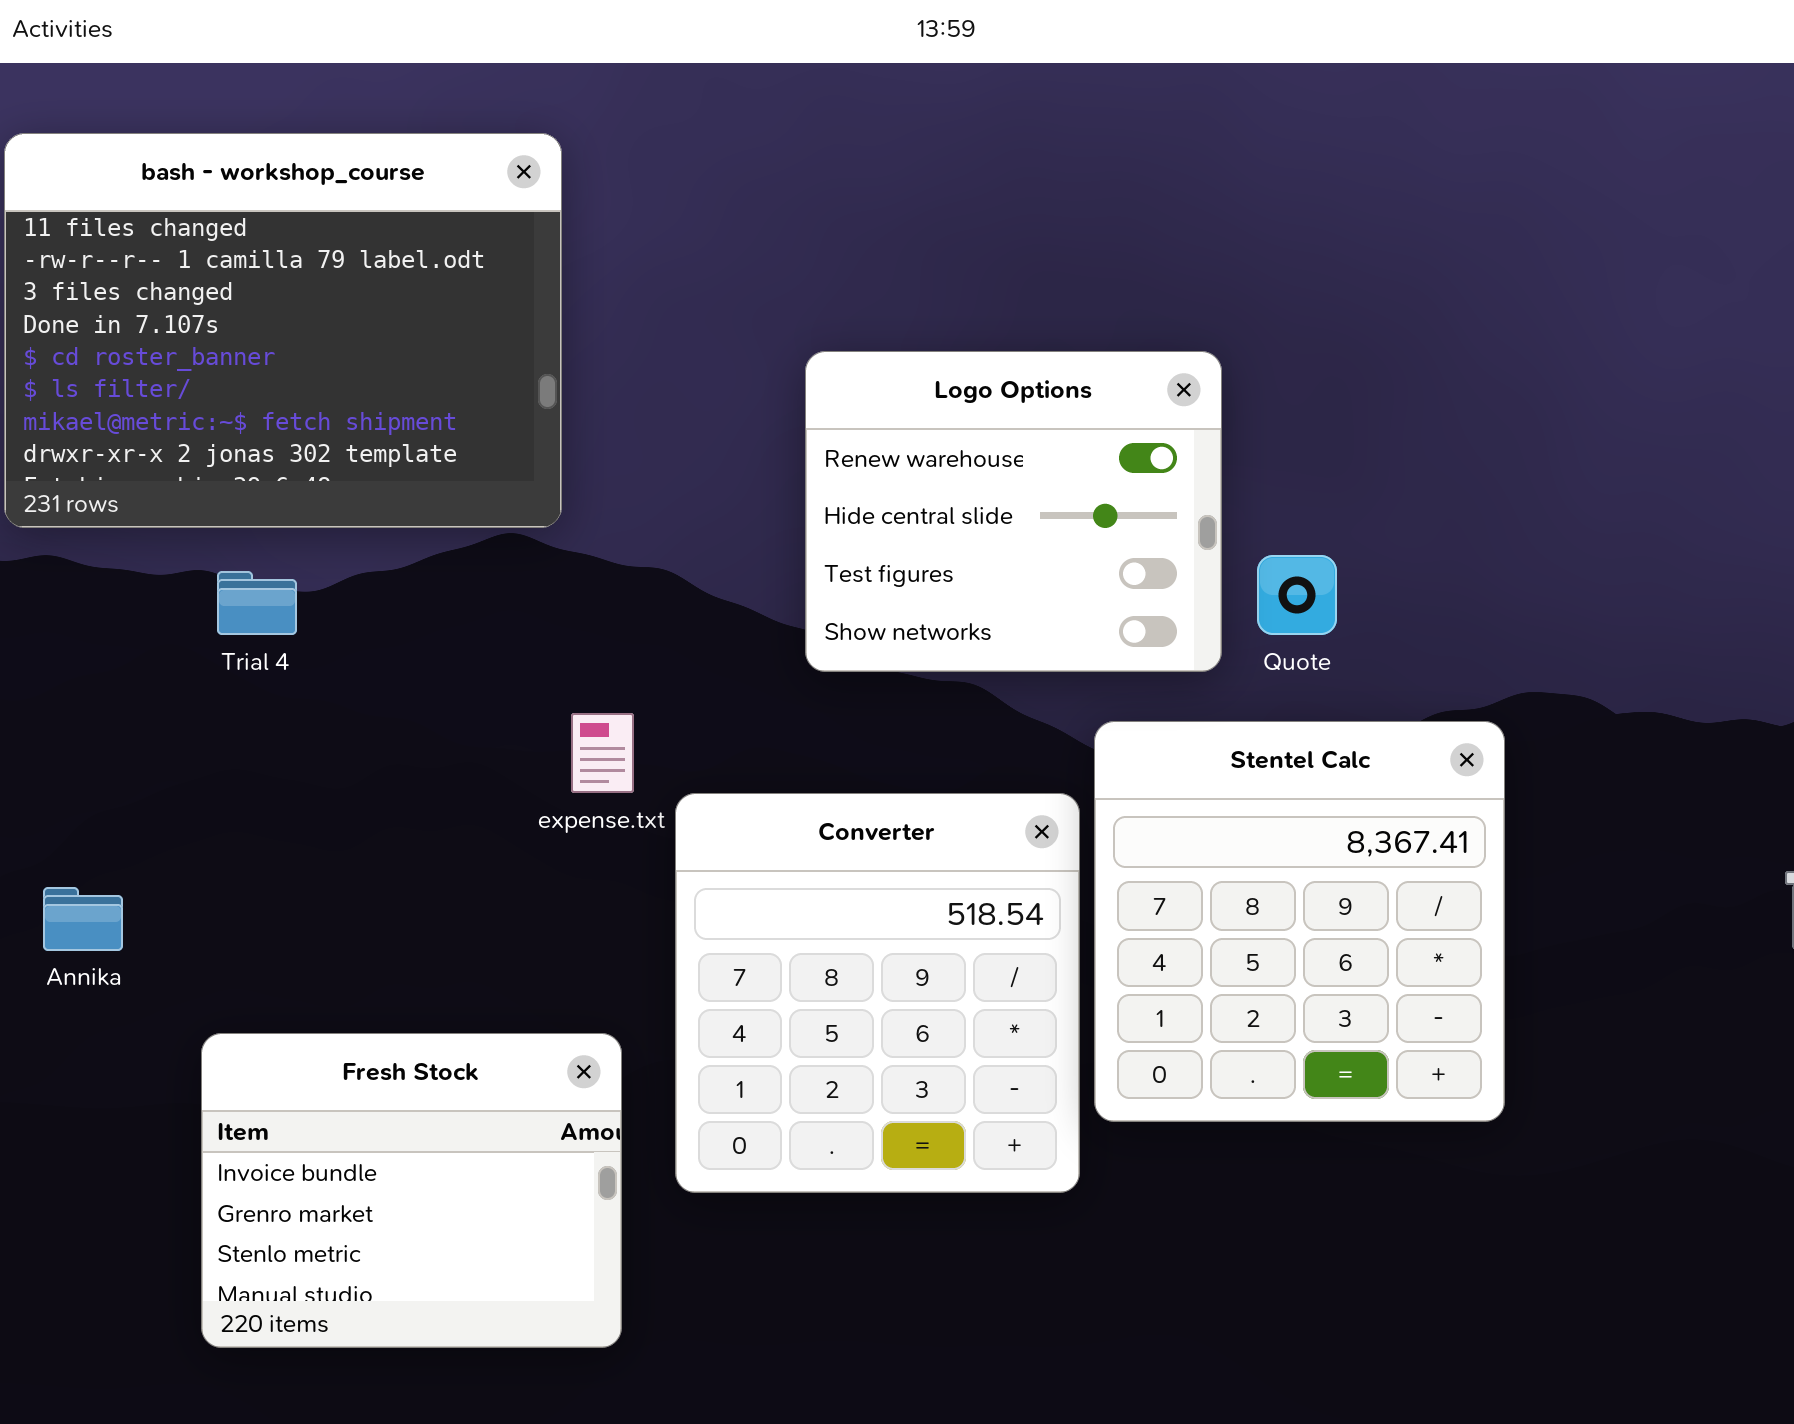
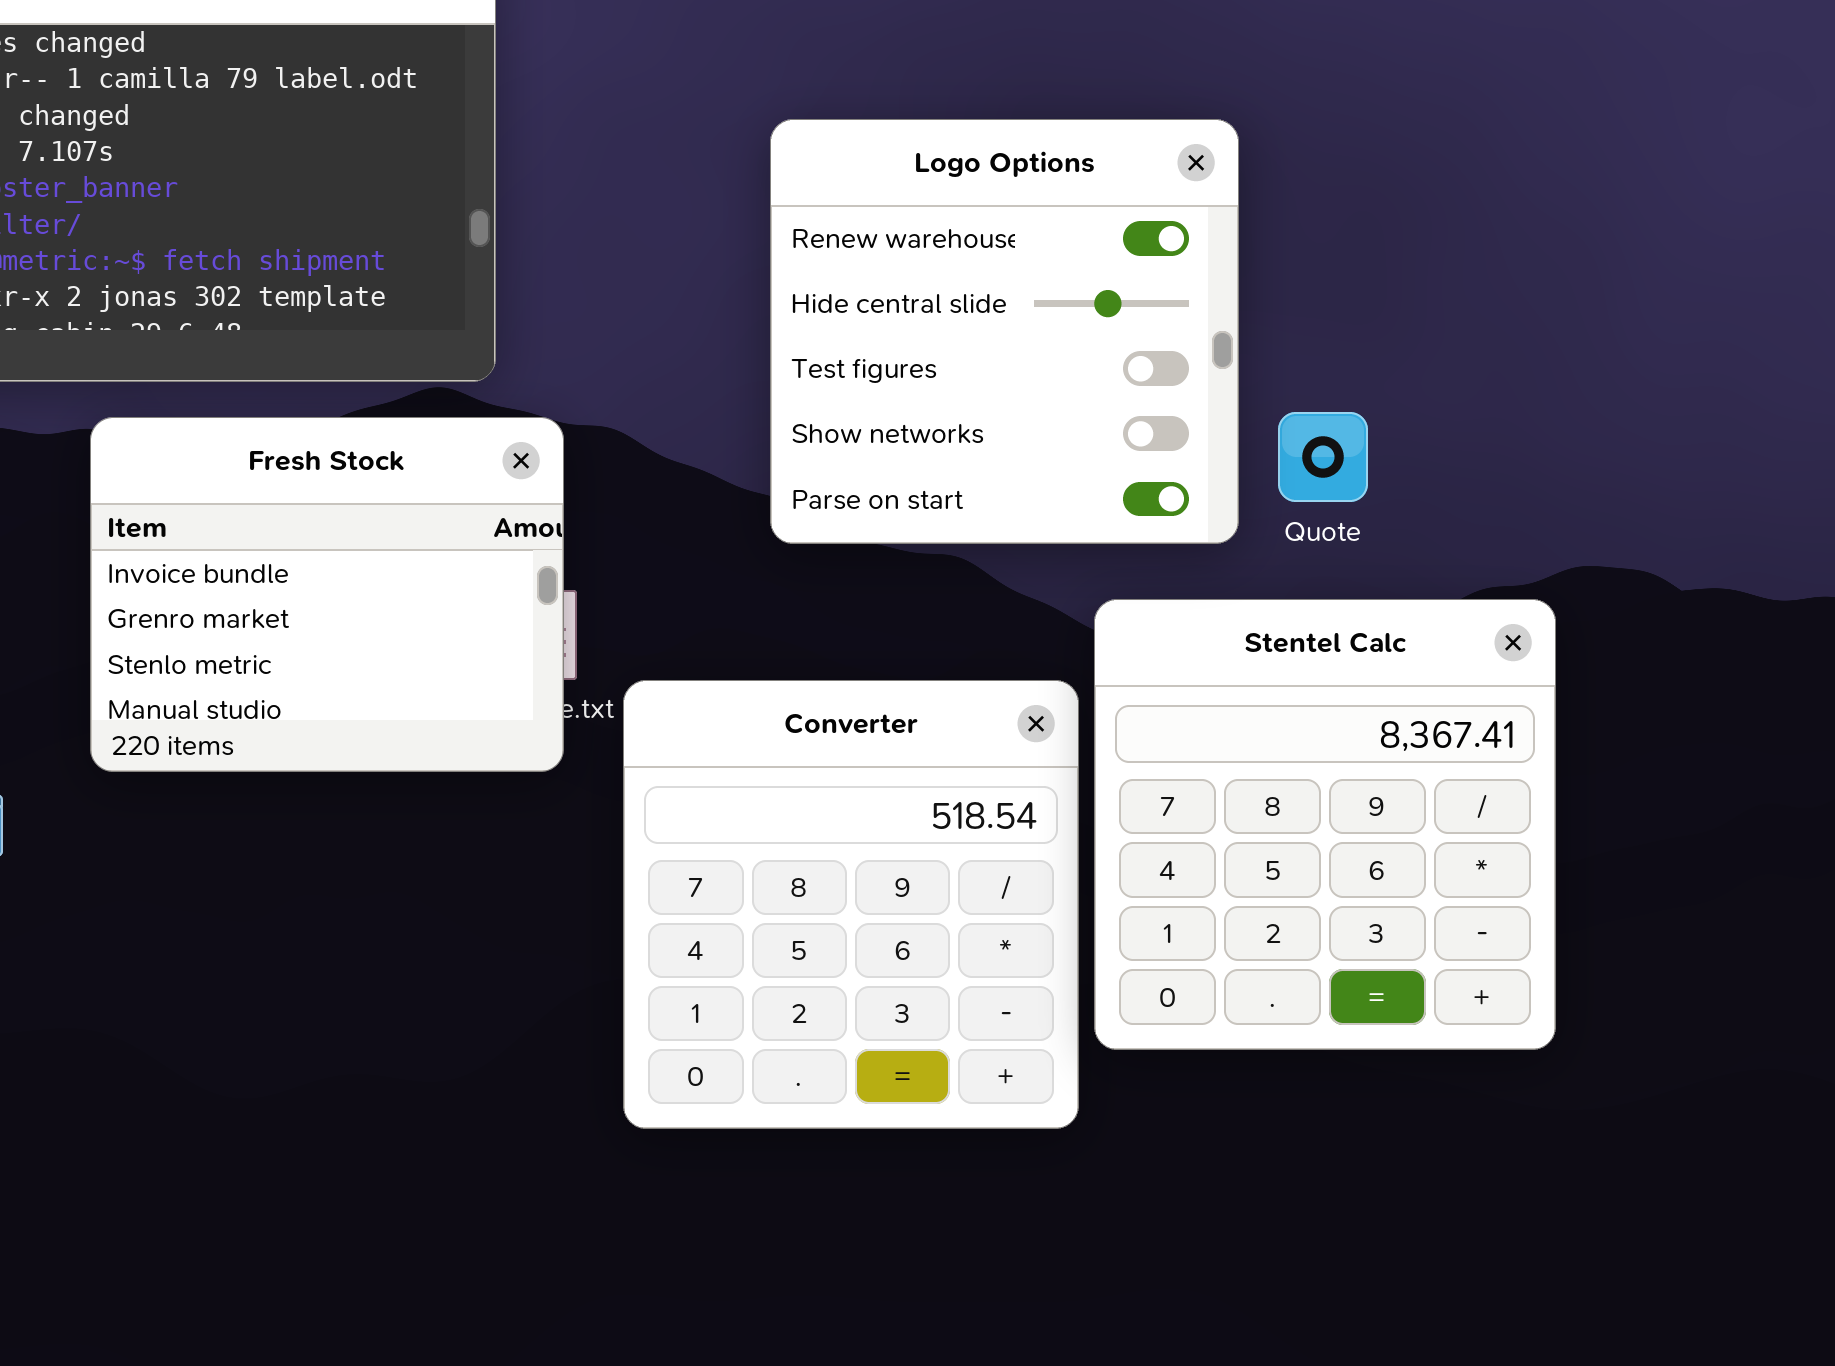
Logo Options: [805,351,1222,672] -> [770,119,1239,544], resized
Fresh Stock: [201,1033,622,1348] -> [90,417,564,772], moved

